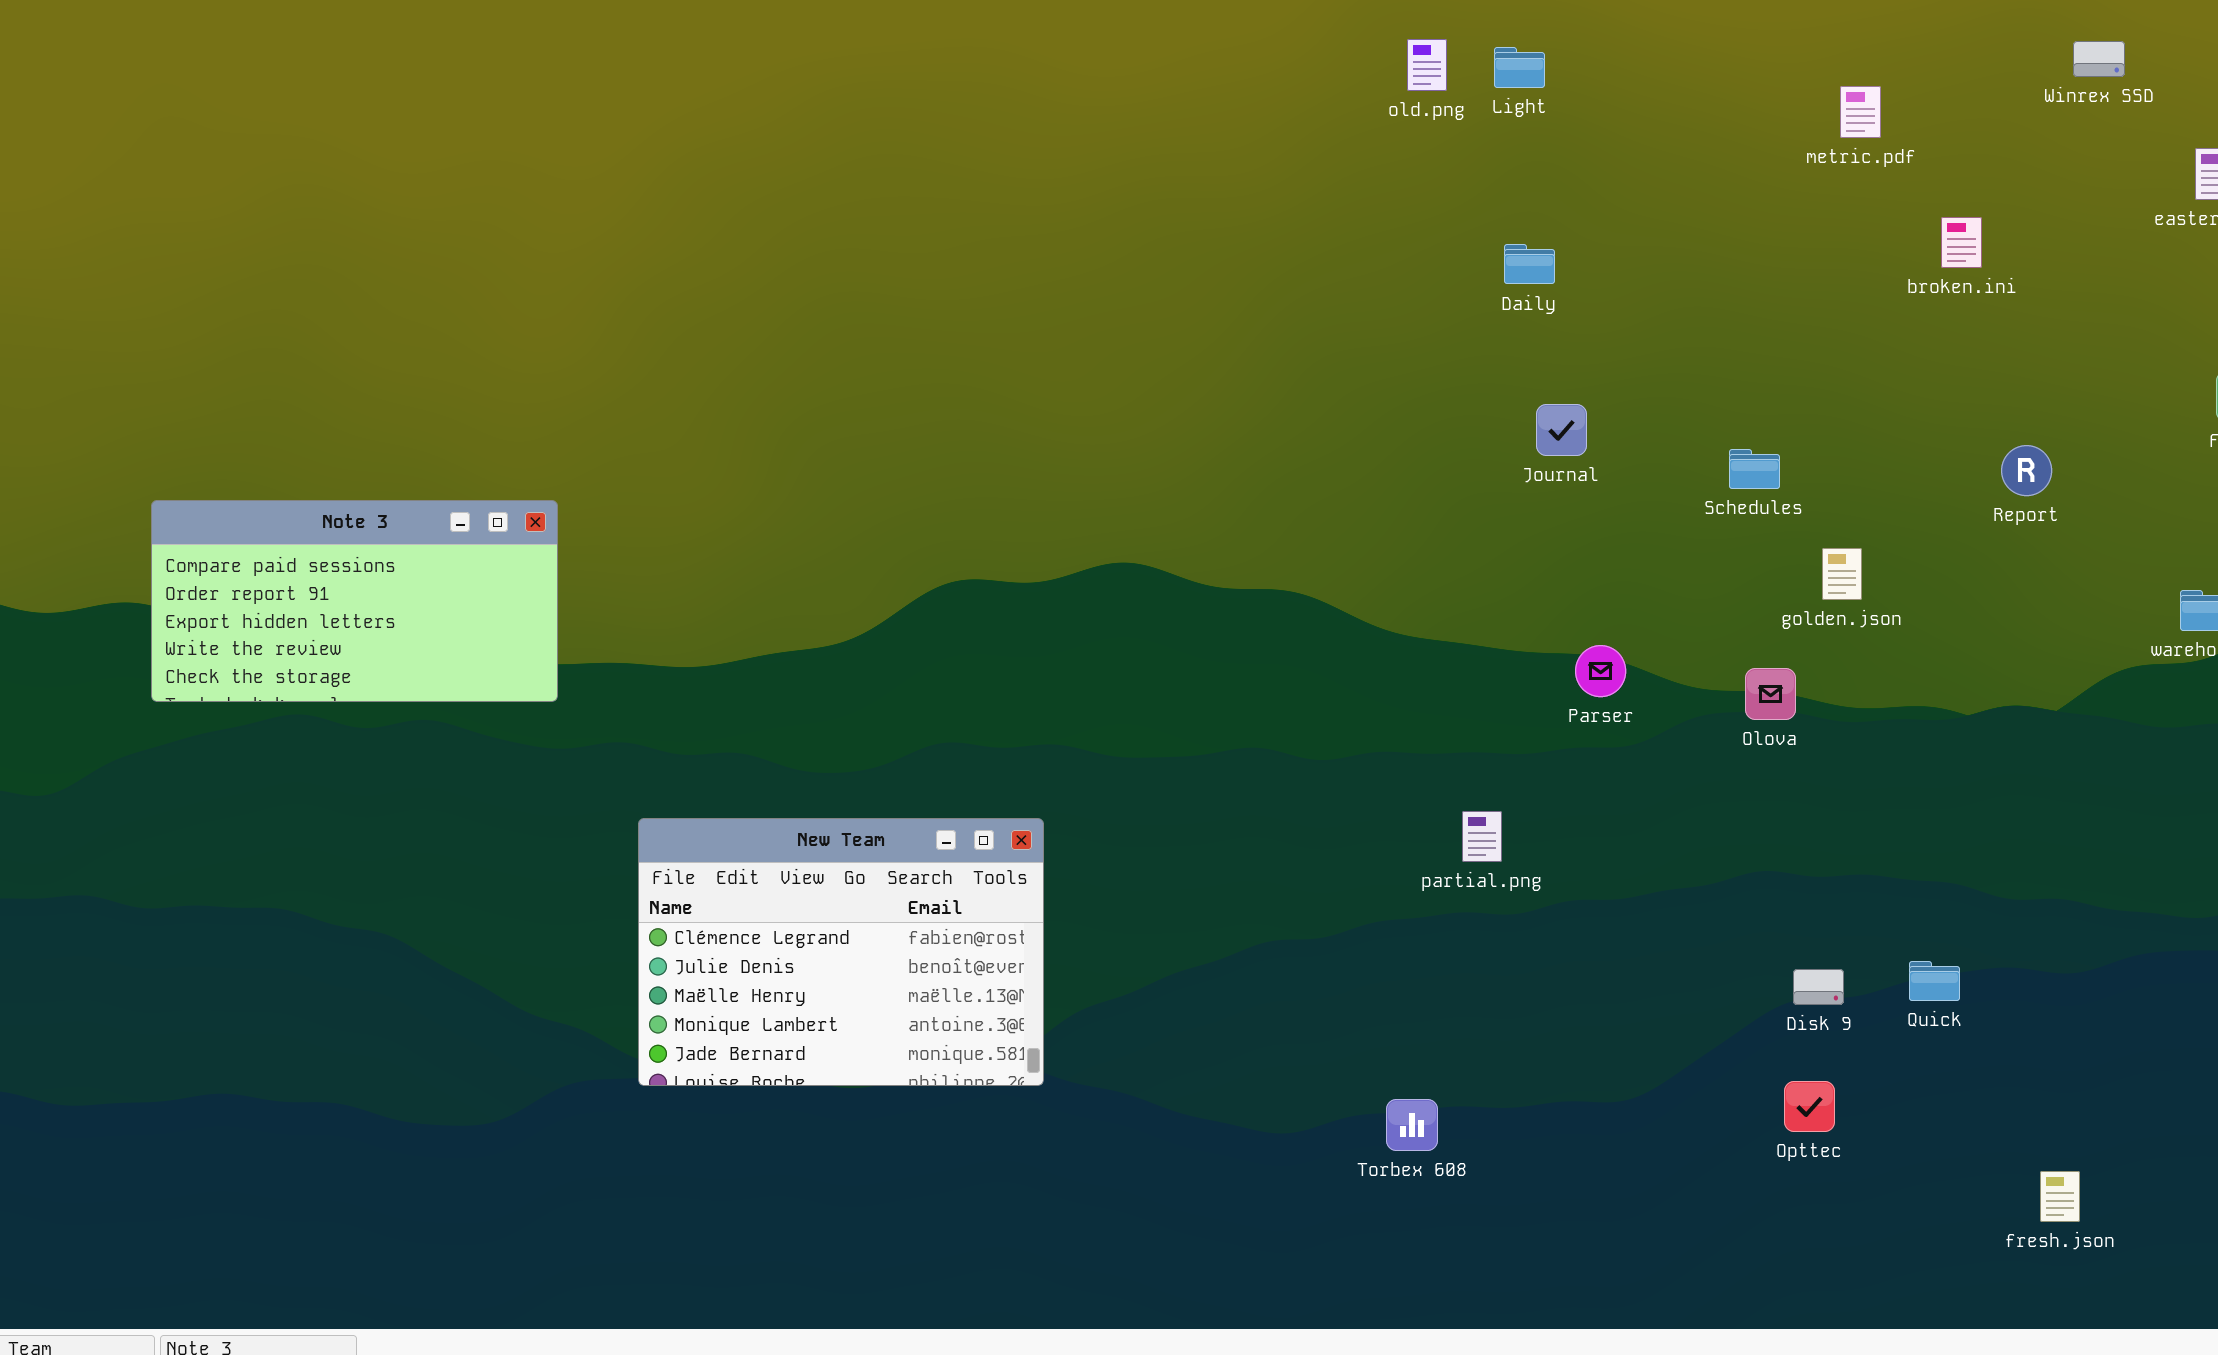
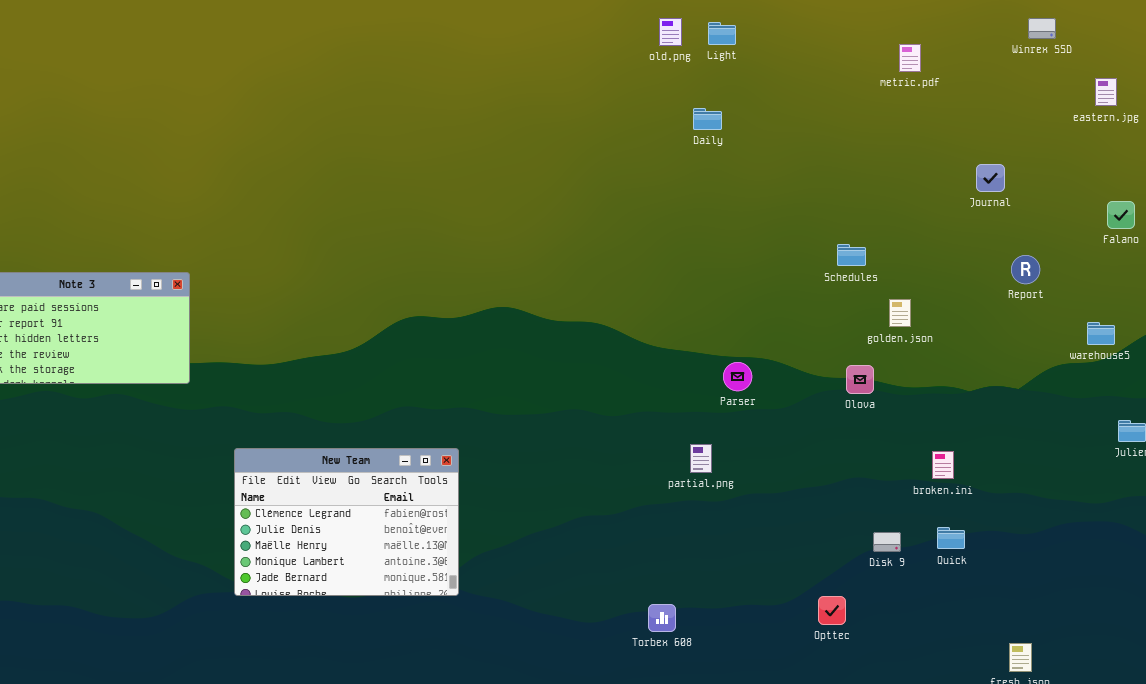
broken.ini: [1941,217,1982,268] -> [932,451,954,479], moved
Daily: [1504,244,1555,284] -> [693,108,722,130], moved
Journal: [1536,404,1587,456] -> [976,164,1005,192], moved
Report: [2001,445,2052,496] -> [1011,255,1040,284], moved
Parser: [1575,645,1626,697] -> [723,362,752,391], moved
Opttec: [1784,1081,1835,1132] -> [818,596,846,625], moved

